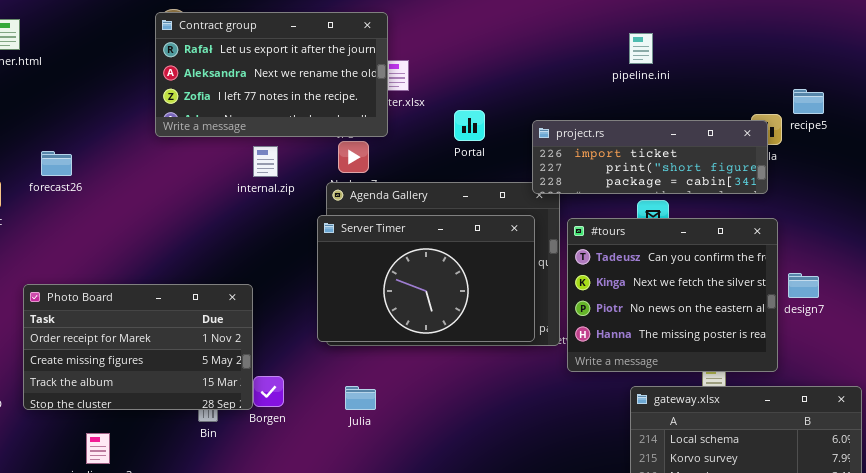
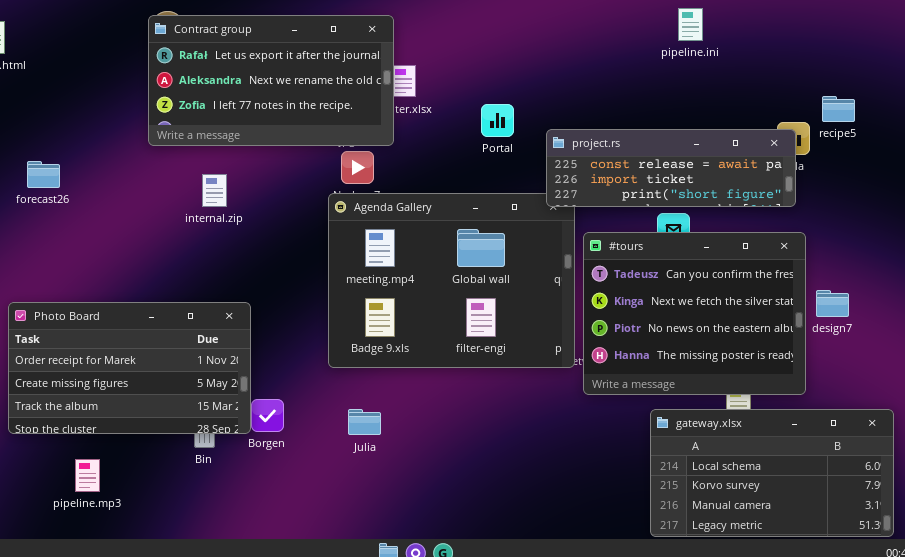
pipeline.ini: [629,33,653,64] -> [678,8,703,41], moved
Portal: [454,110,485,141] -> [481,104,514,137], moved
project.rs: [532,120,768,194] -> [546,129,796,207], scrolled up 1 row
internal.zip: [253,146,278,177] -> [202,174,227,207], moved
Server Timer: [317,215,535,342] -> none, closed

